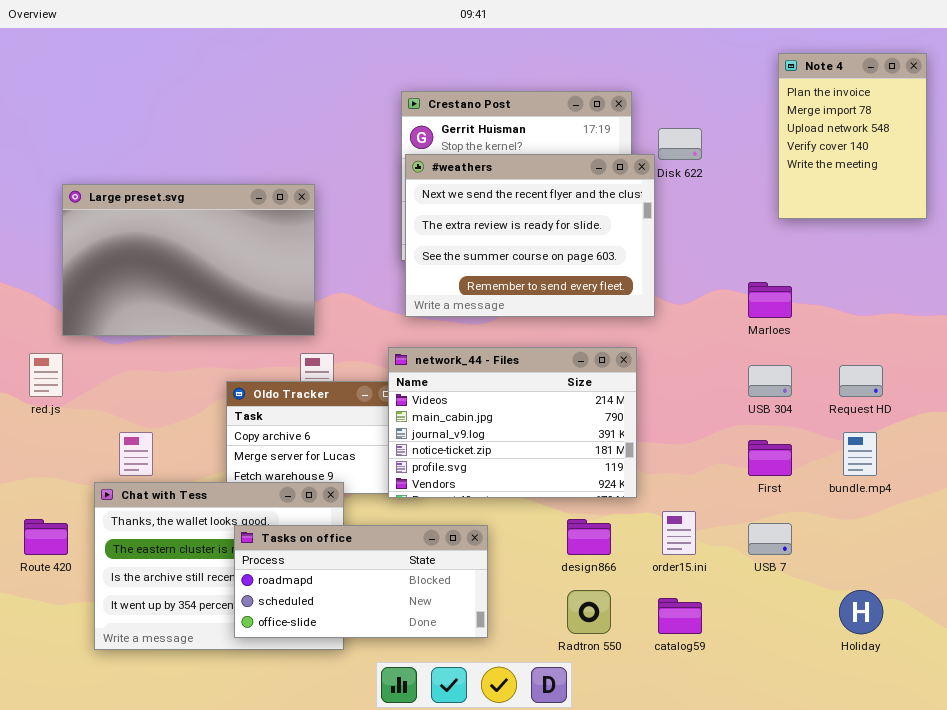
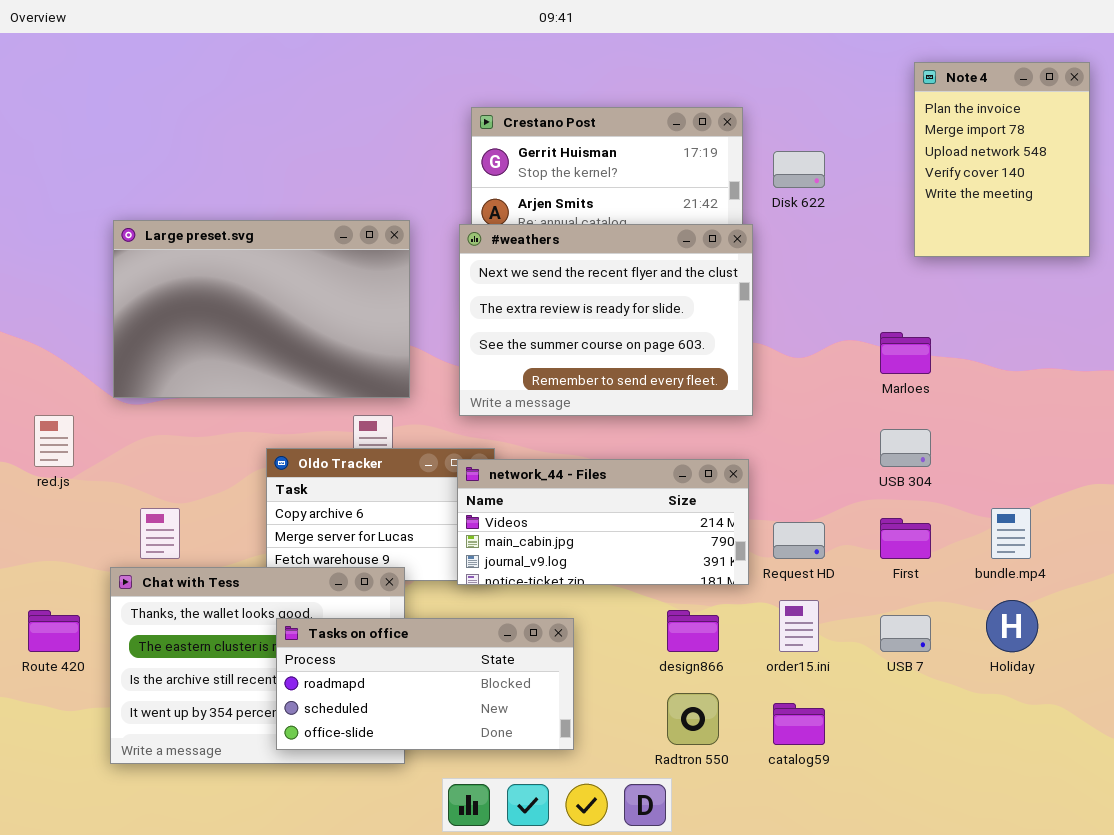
#weathers: [405,154,655,317] -> [459,224,753,416], moved
Large preset.svg: [62,184,315,336] -> [113,220,410,398], moved
network_44 - Files: [388,347,637,498] -> [457,459,749,585], resized
Request HD: [839,365,883,397] -> [773,522,825,559], moved
Holiday: [839,590,883,634] -> [986,600,1038,652], moved

